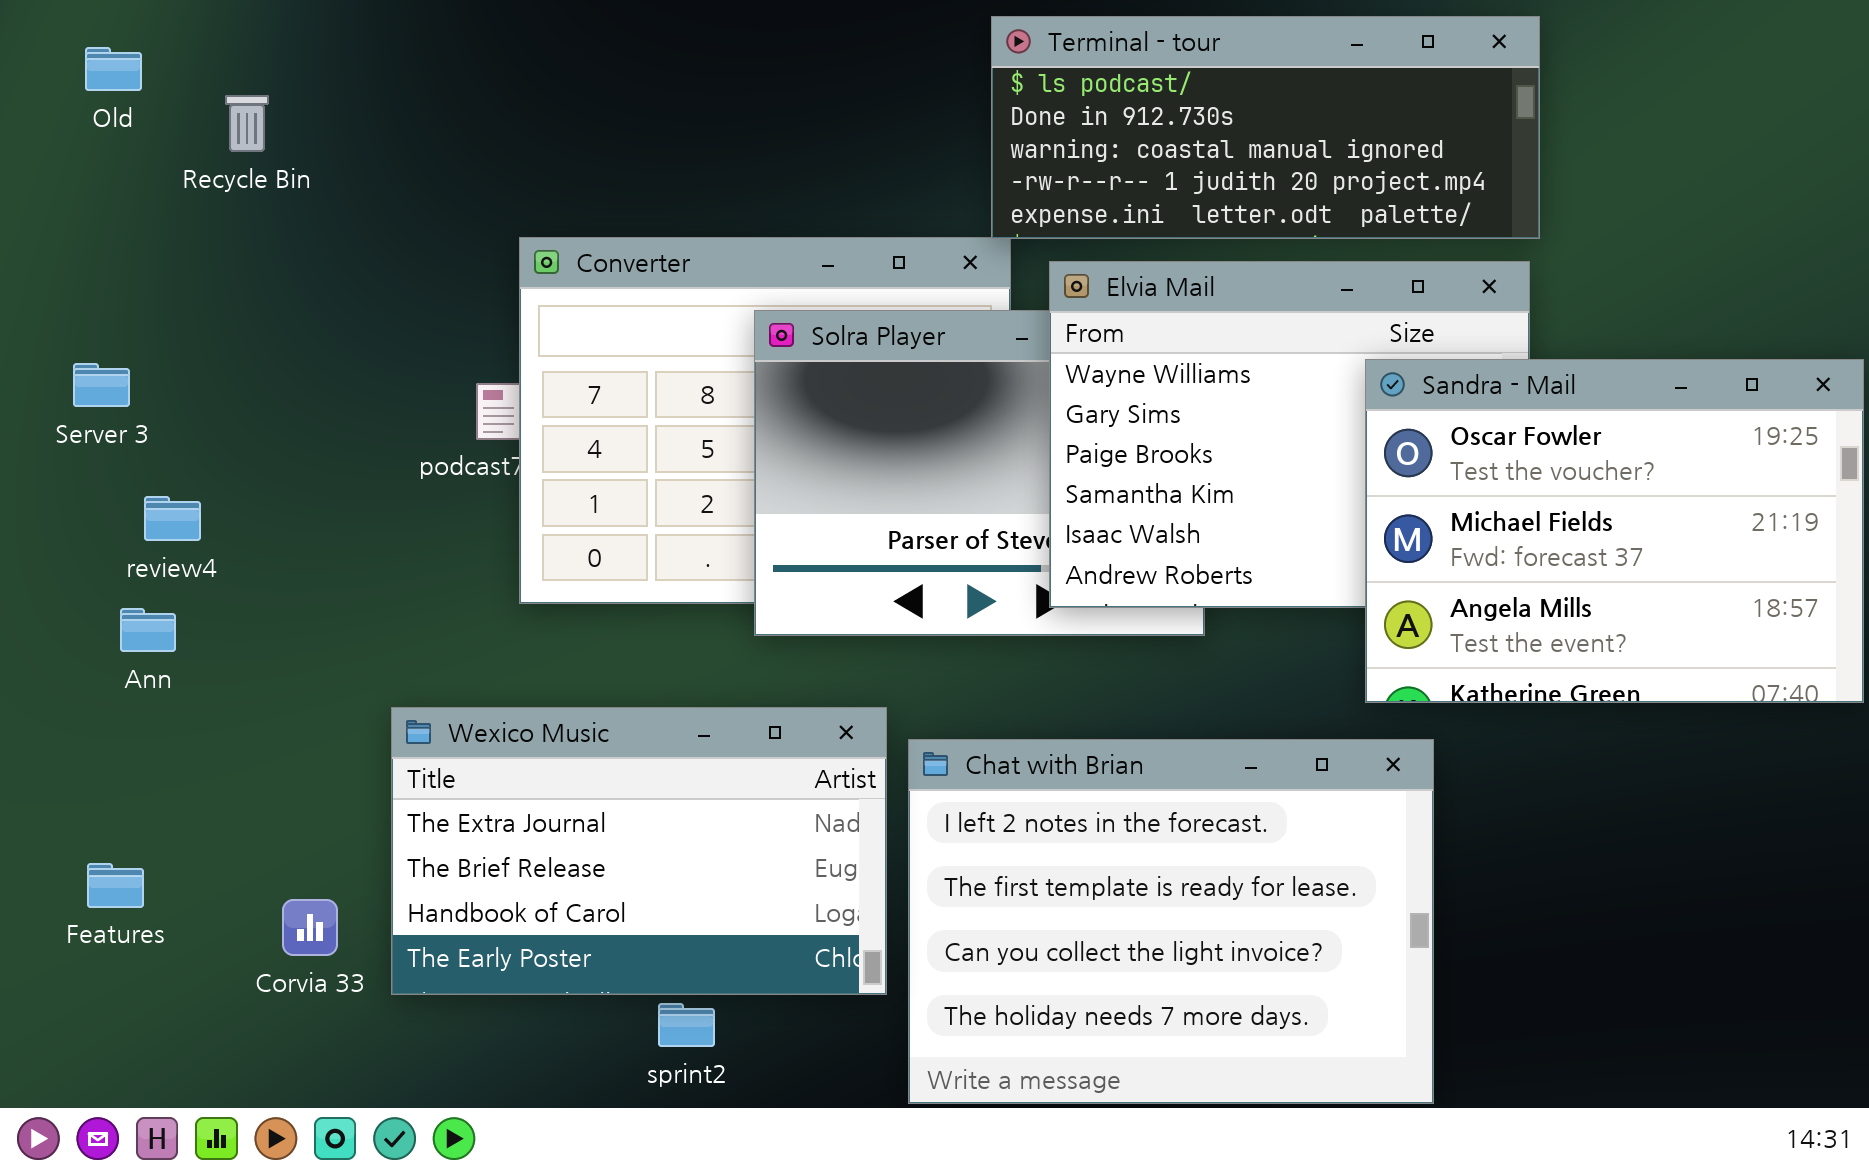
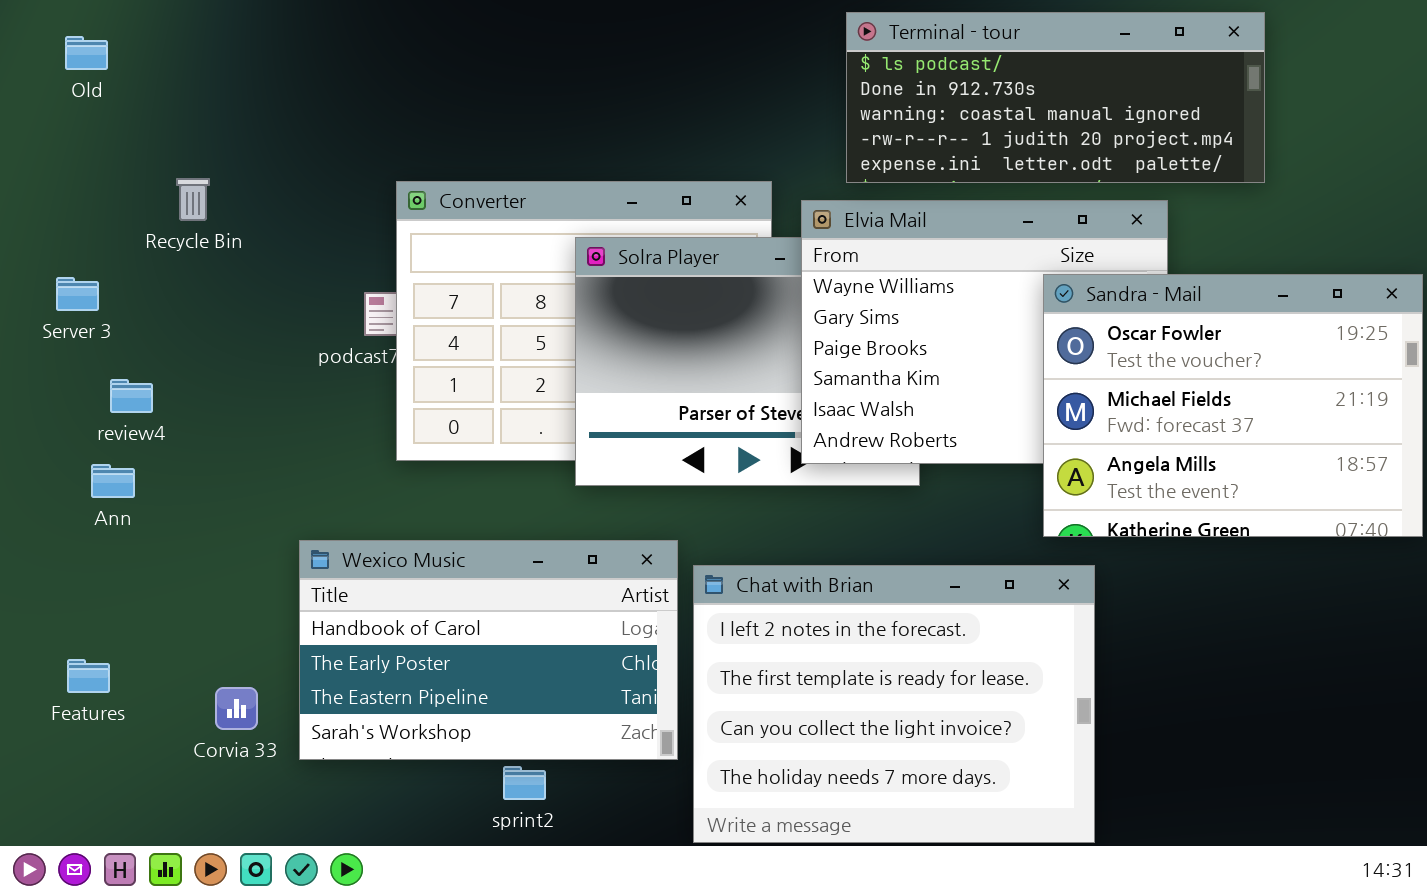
Terminal - tour: [991,16,1540,239] -> [846,12,1265,183], moved
Recycle Bin: [225,95,269,152] -> [176,178,210,221], moved
Wexico Music: [391,707,887,995] -> [299,540,678,760], scrolled down 2 rows

